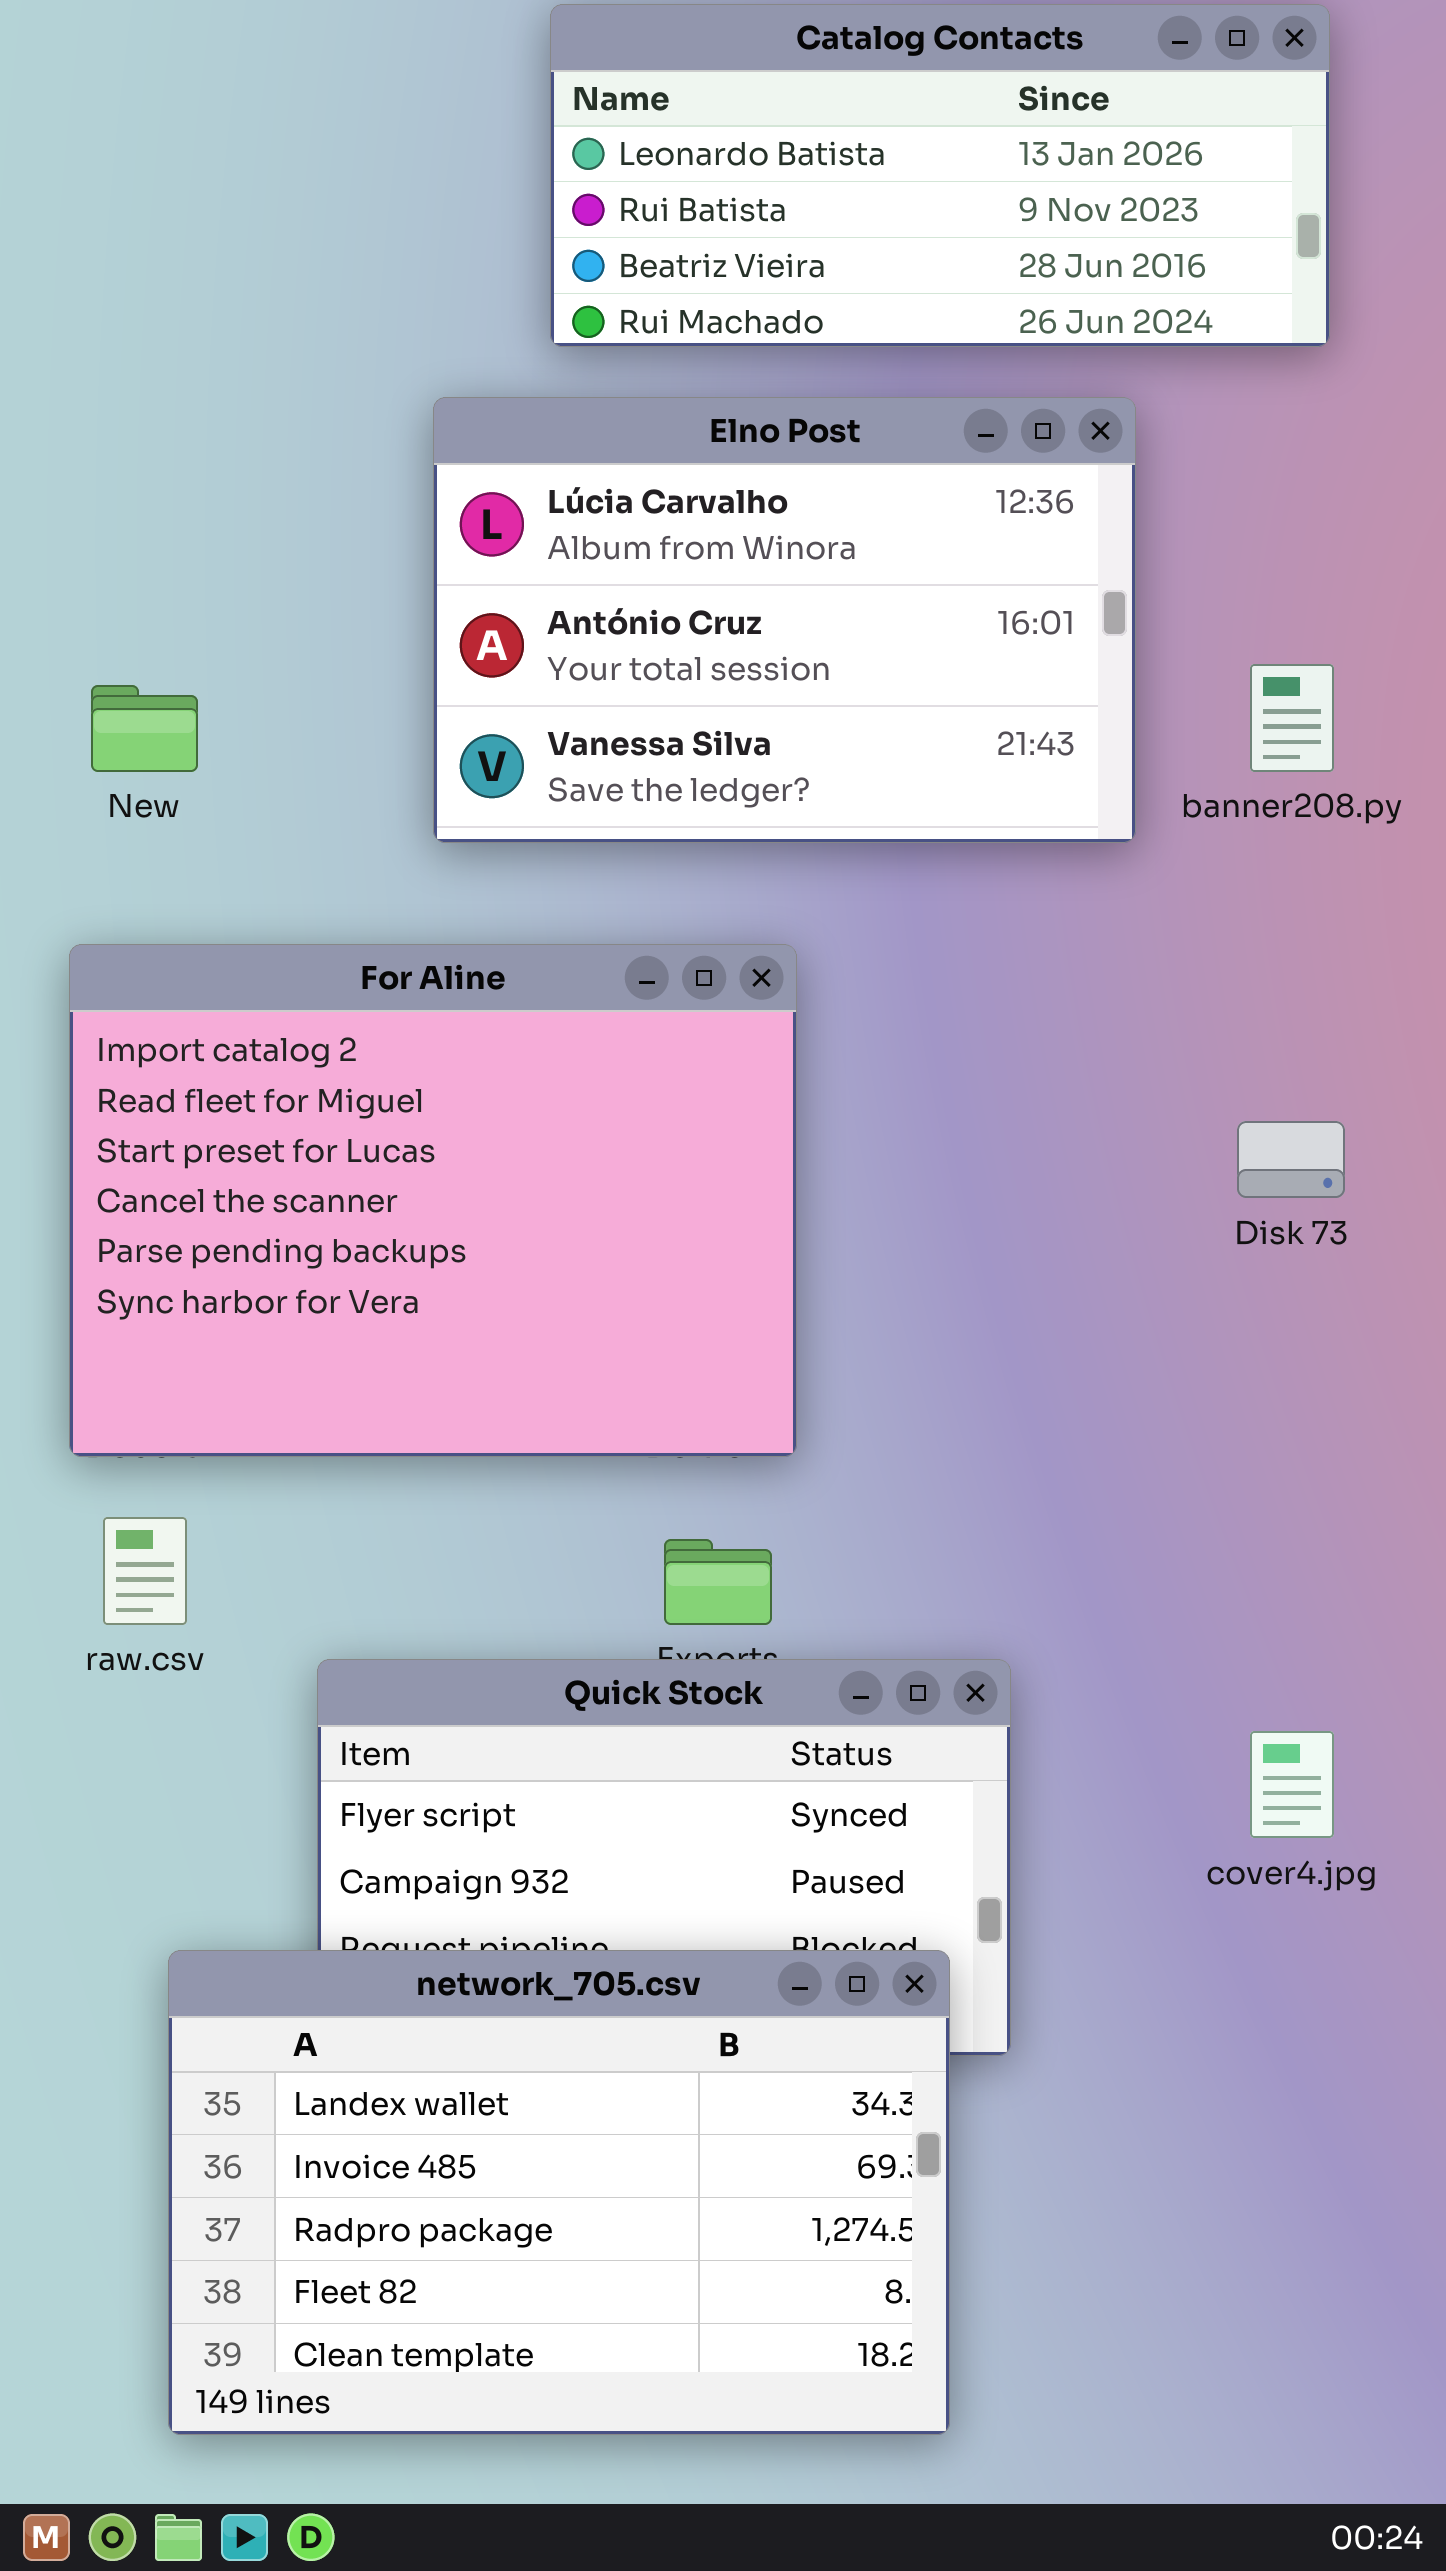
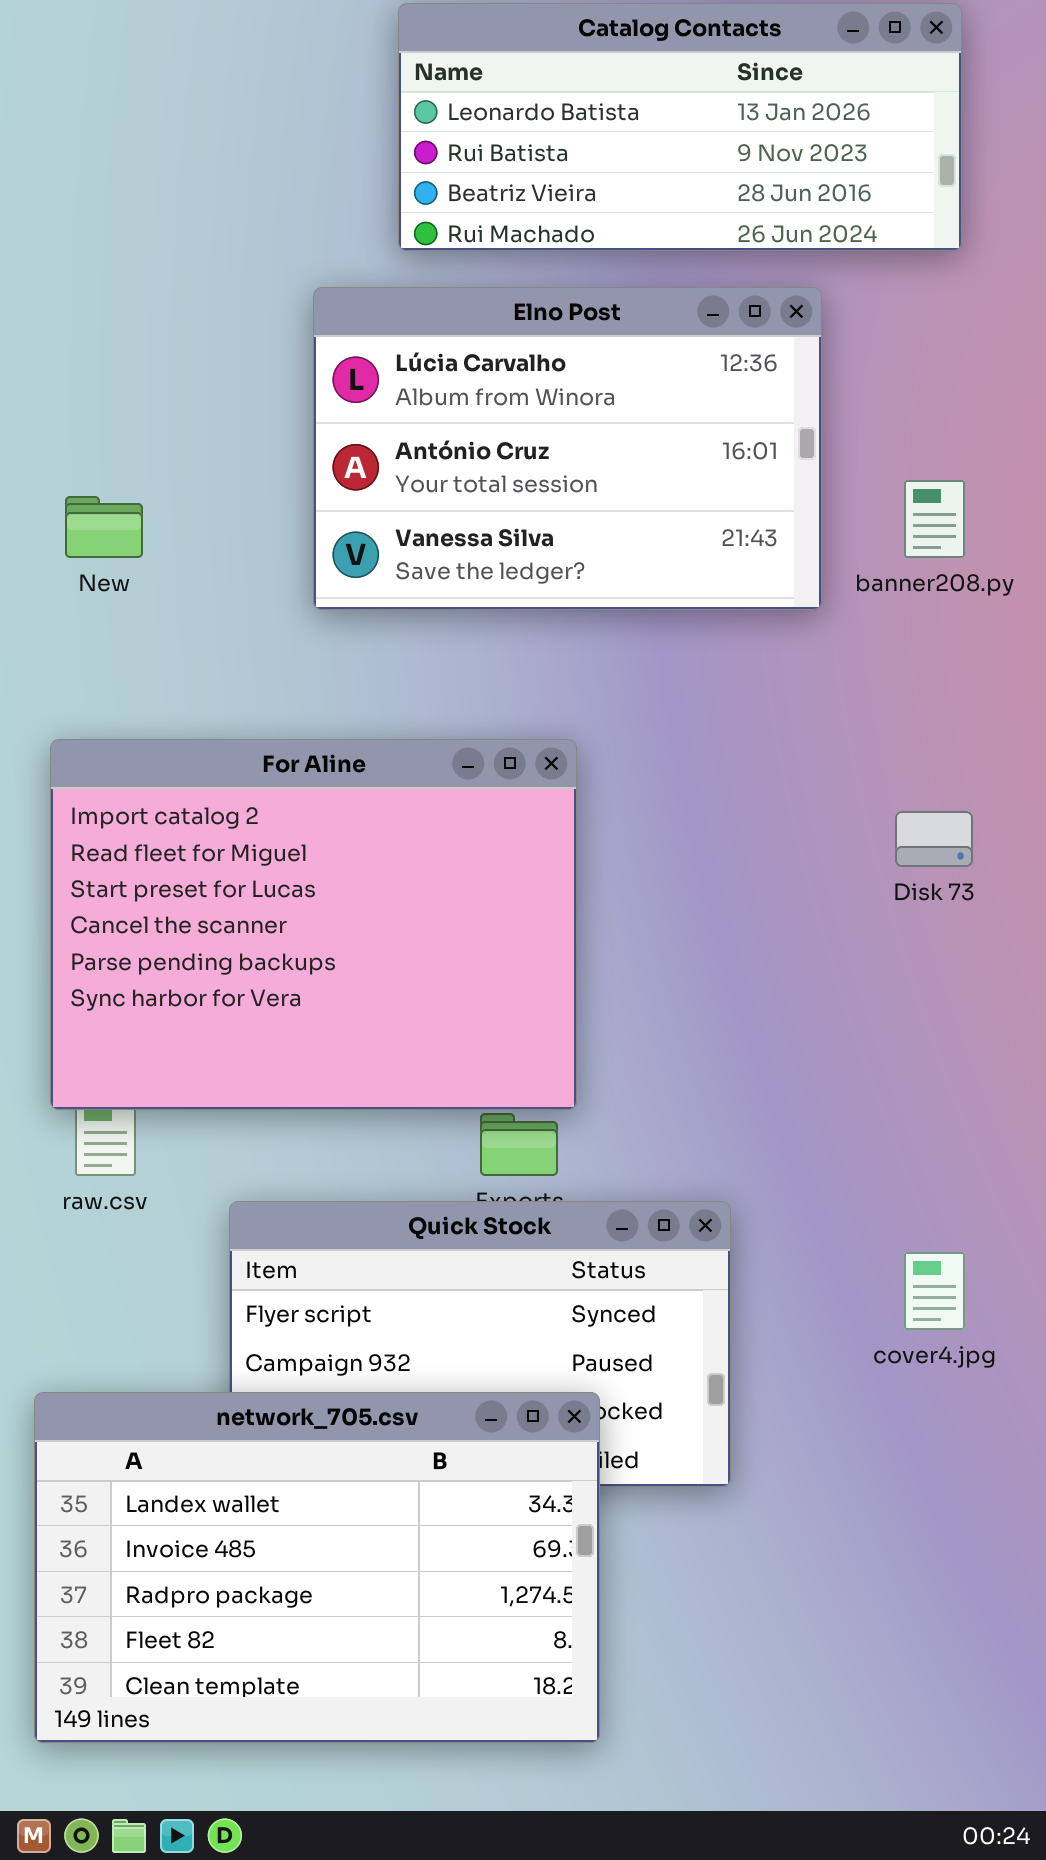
For Aline: [69,944,797,1457] -> [50,739,577,1110], moved
network_705.csv: [168,1950,950,2435] -> [34,1392,600,1743], moved

